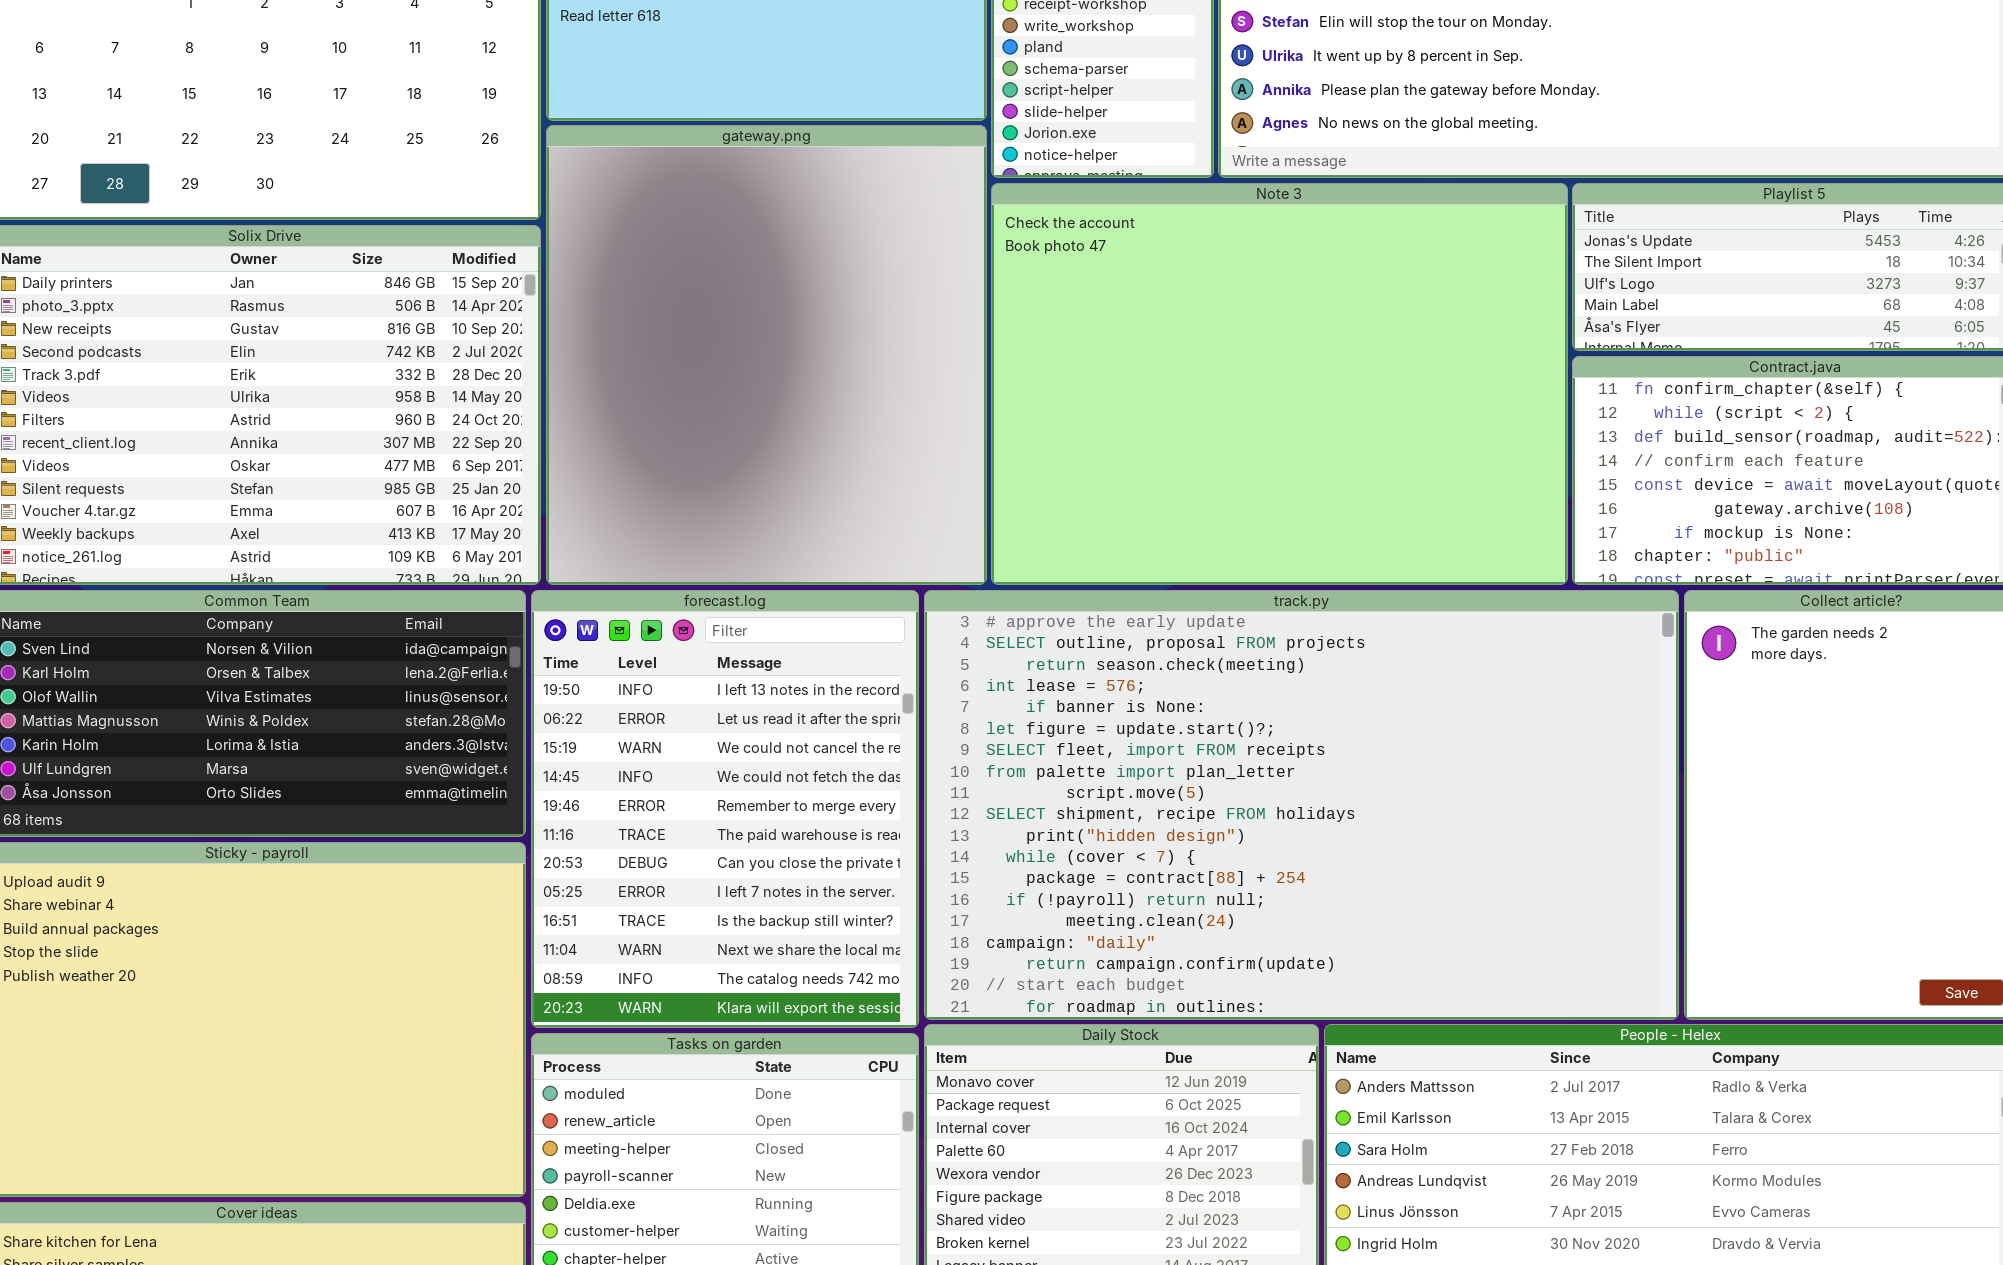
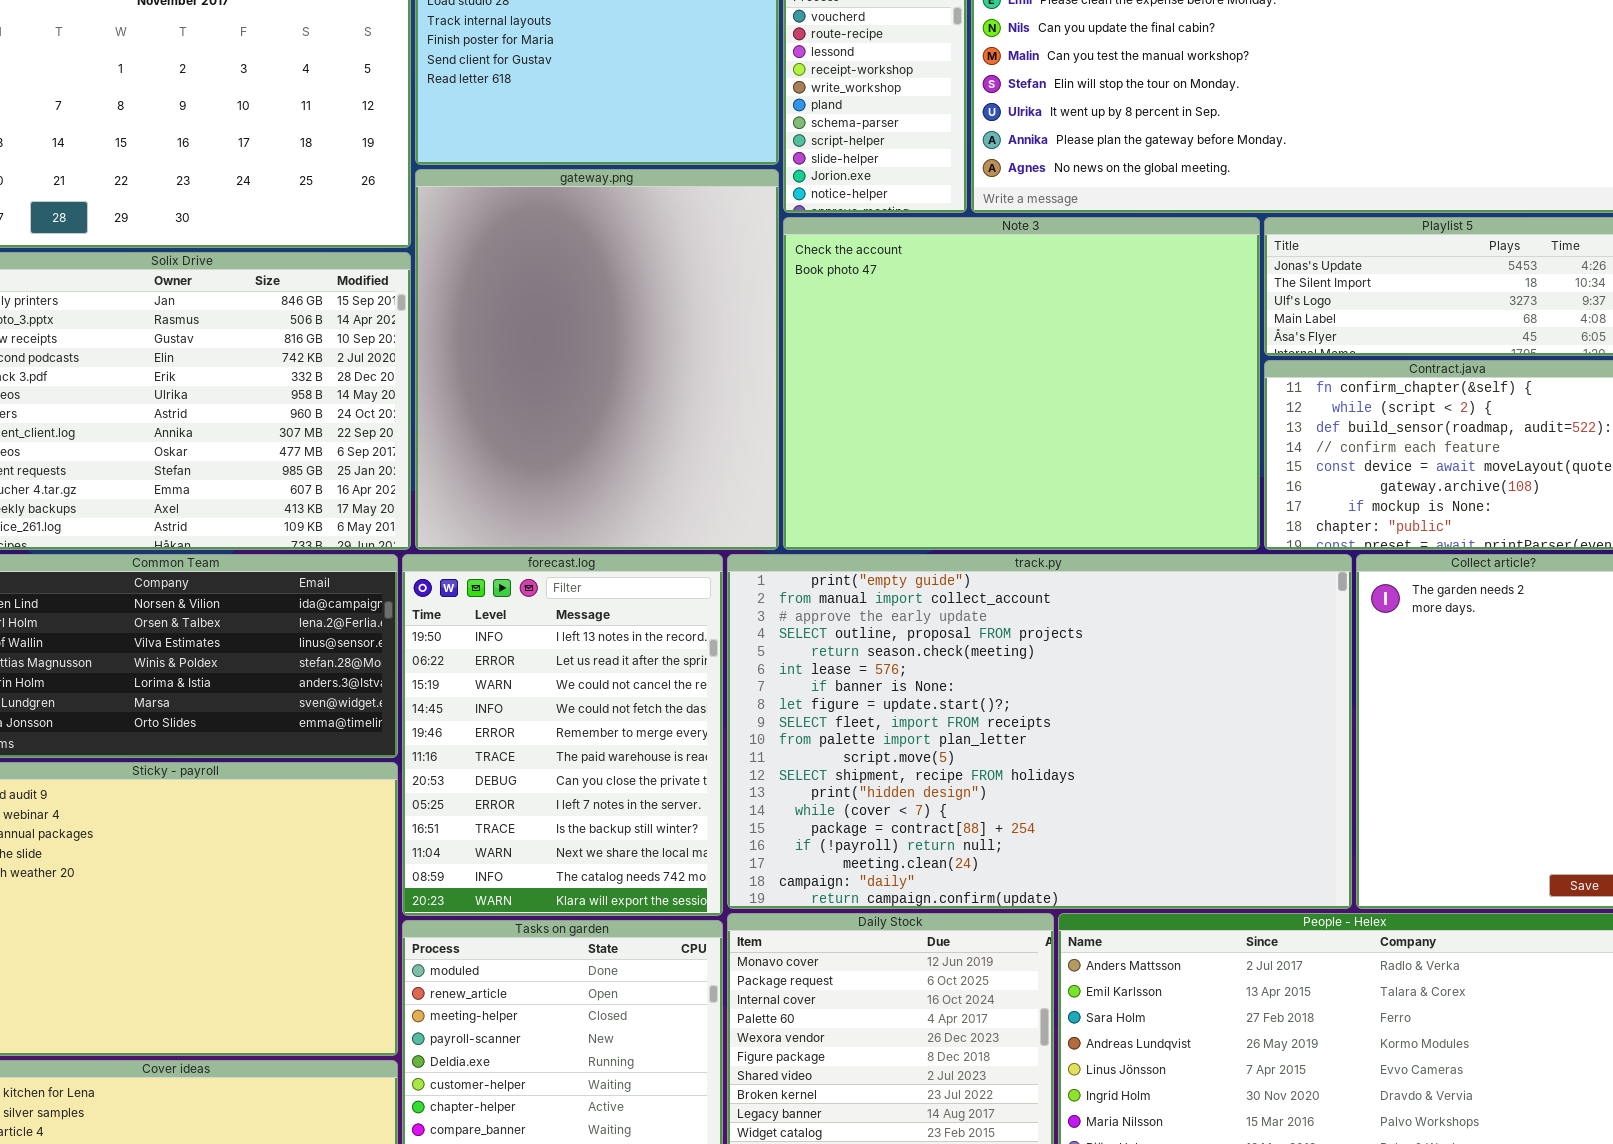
track.py: [924,590,1679,1020] -> [727,554,1352,909], scrolled up 2 rows

